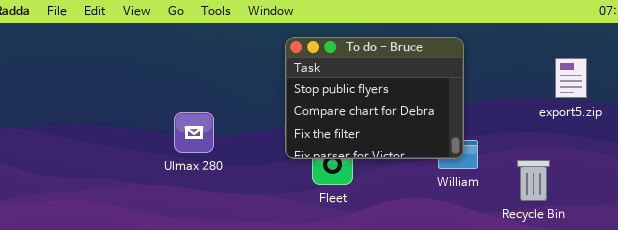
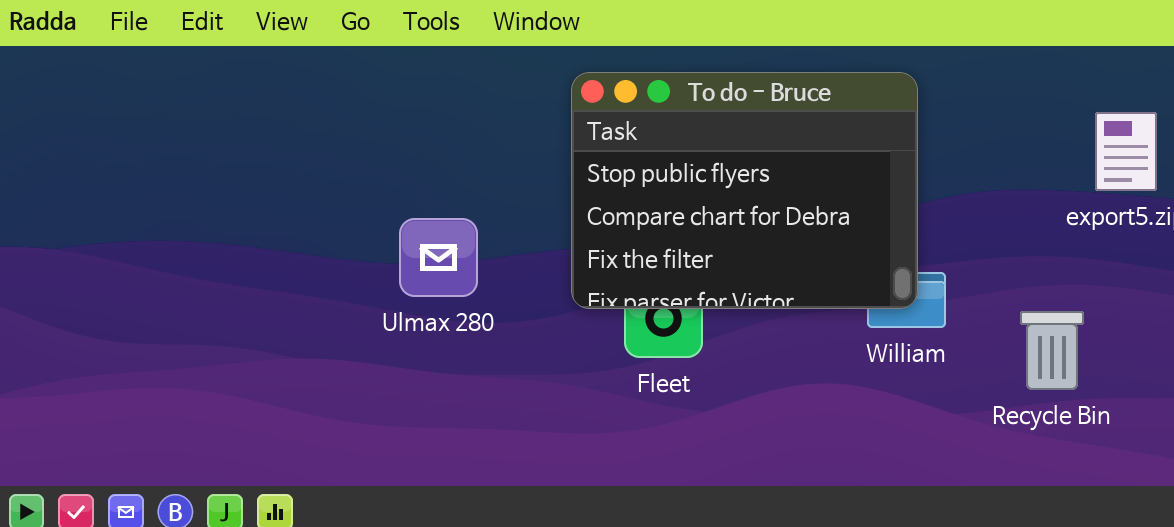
Ulmax 280: [174,112,214,153] -> [399,218,478,297], moved

